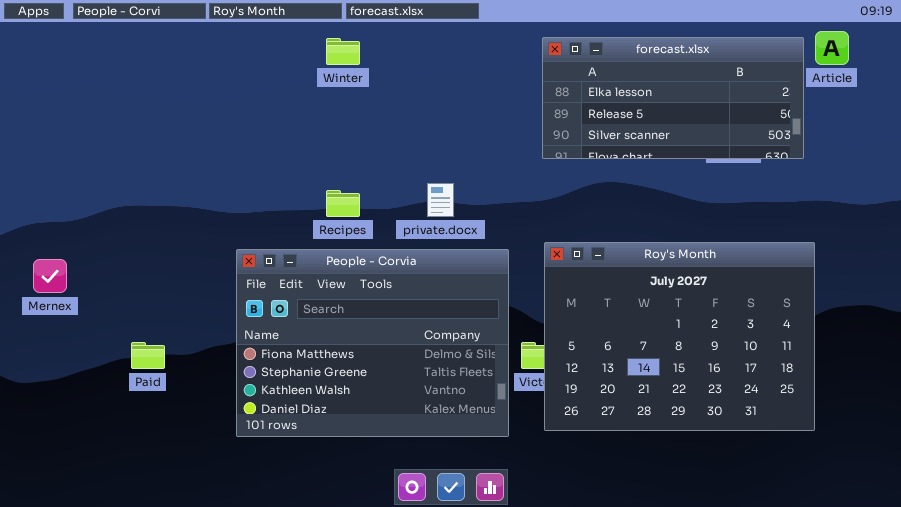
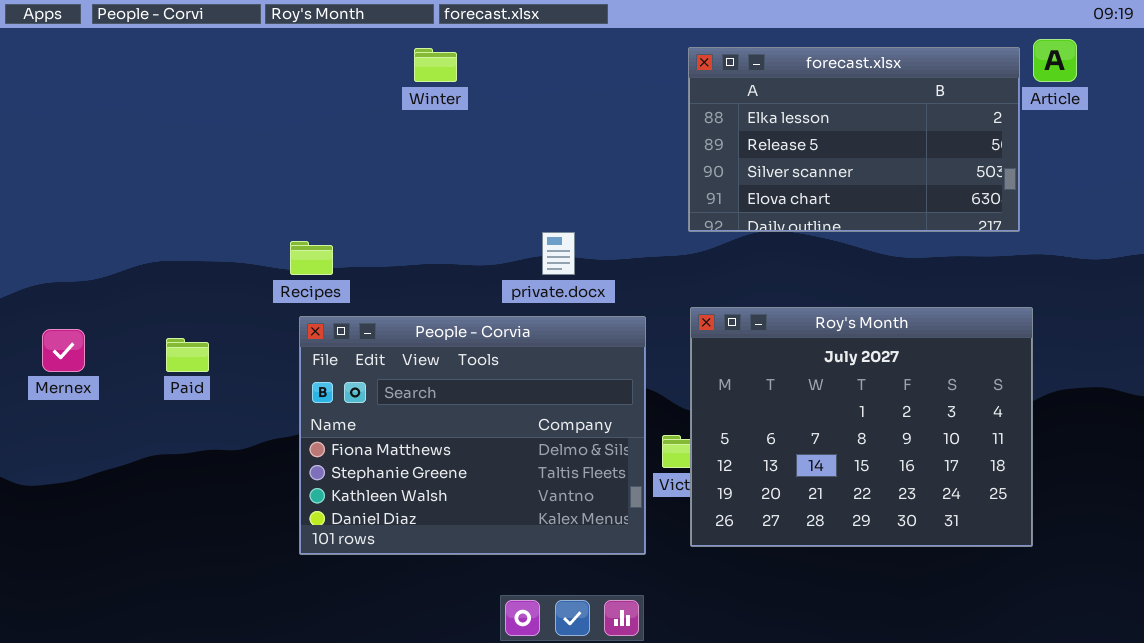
forecast.xlsx: [542,37,804,159] -> [688,47,1020,232], resized
Recipes: [326,190,360,217] -> [290,241,333,275], moved
Paid: [131,342,165,369] -> [166,338,209,372], moved

